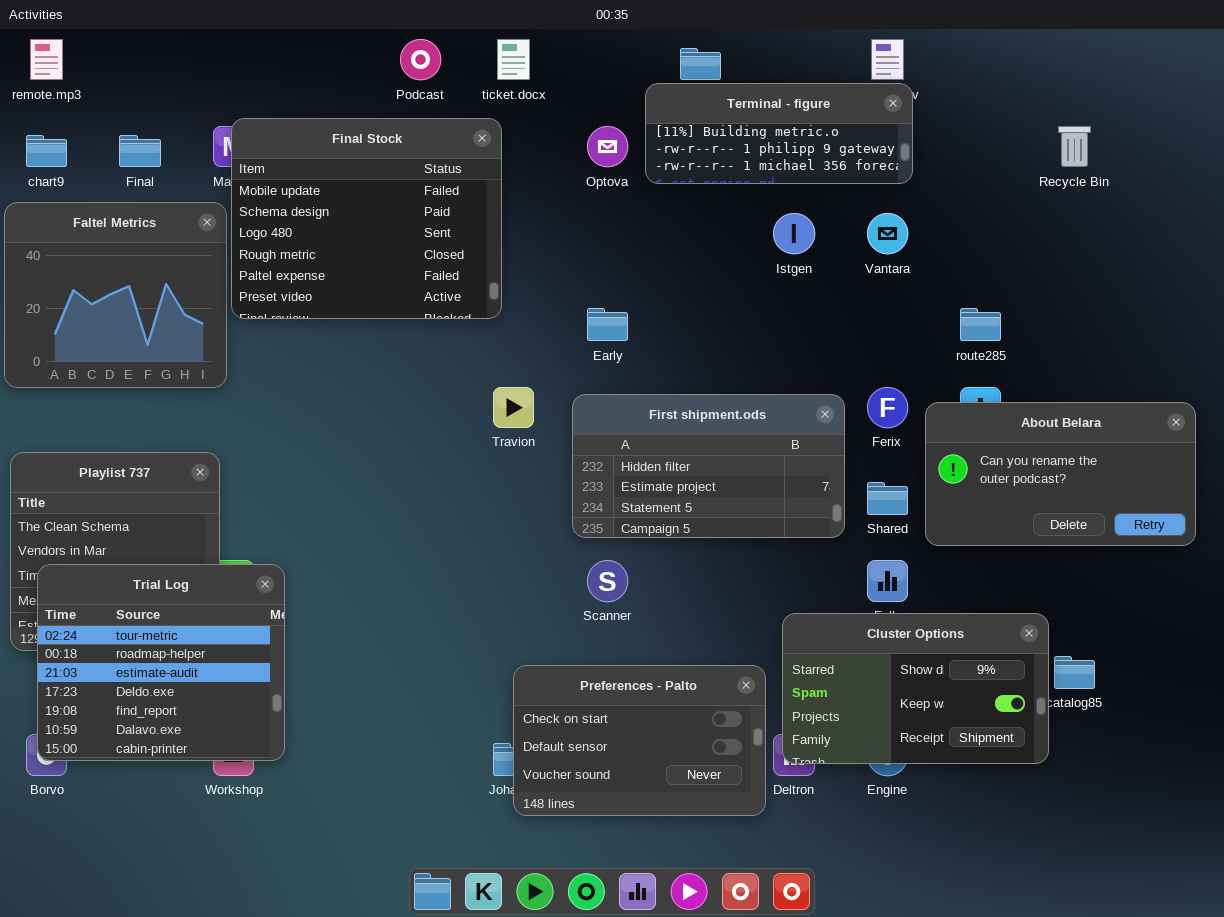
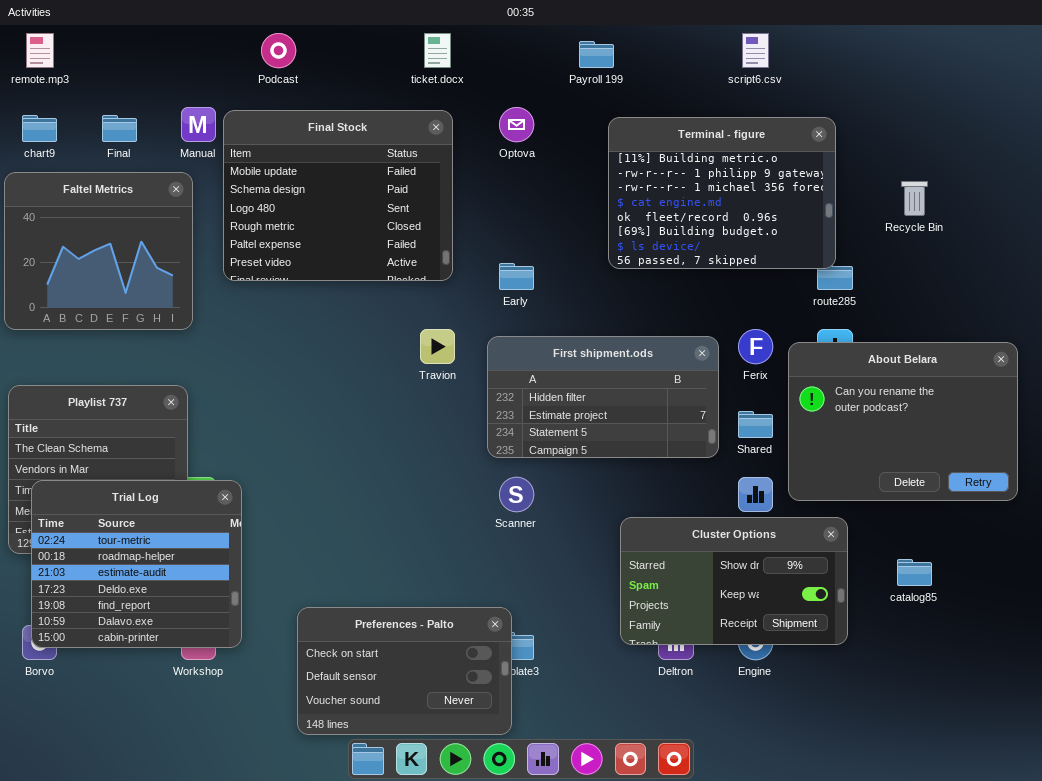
Podcast: [400,39,441,80] -> [261,33,296,68], moved
Terminal - figure: [645,83,913,184] -> [608,117,836,269], moved, resized
Final Stock: [231,118,502,319] -> [223,110,453,281], moved
Recycle Bin: [1058,126,1091,167] -> [901,181,928,216], moved
About Belara: [925,402,1196,546] -> [788,342,1018,501], resized
Cluster Options: [782,613,1049,764] -> [620,517,848,645], moved
Preferences - Palto: [513,665,766,816] -> [297,607,512,735], moved

